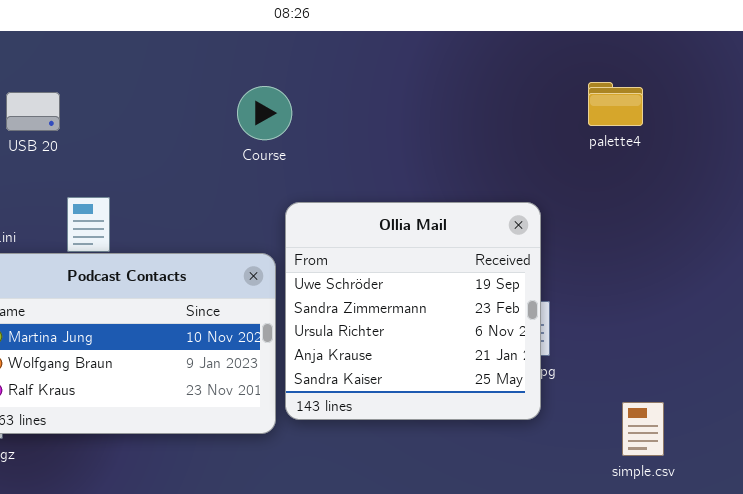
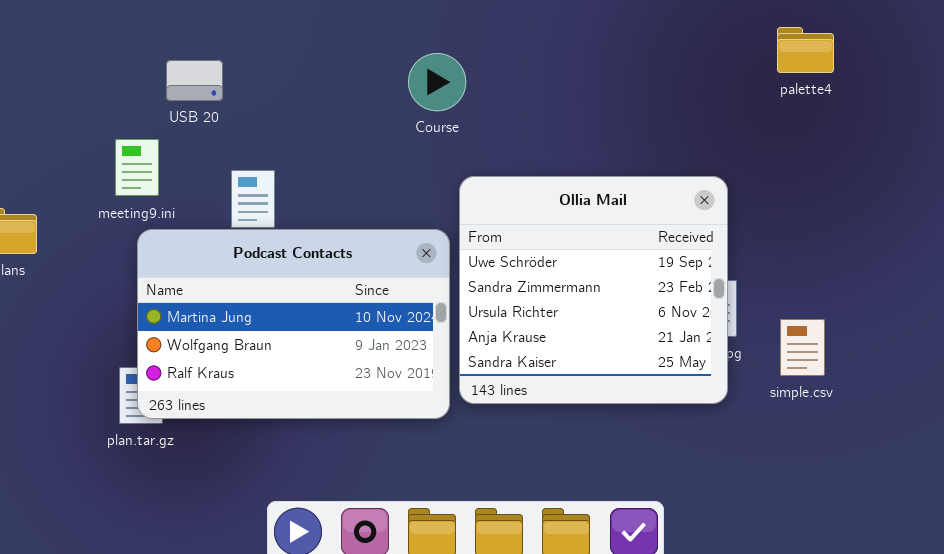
palette4: [588,82,643,126] -> [777,27,834,73], moved
simple.csv: [622,402,664,456] -> [780,319,825,376], moved

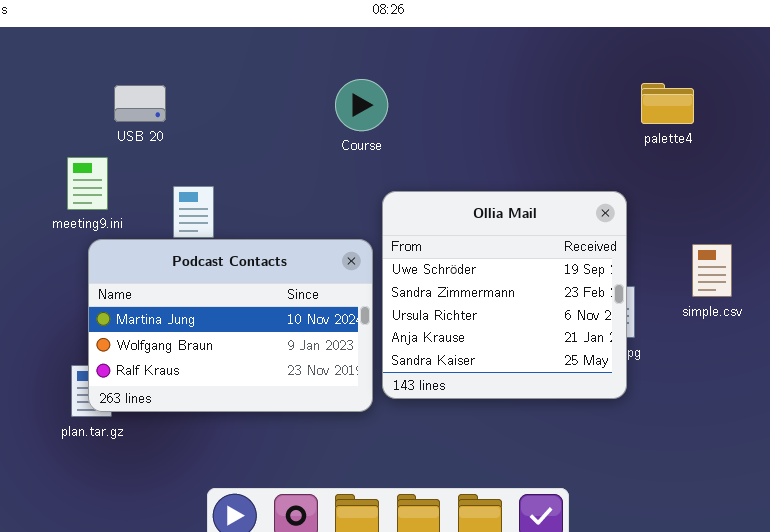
palette4: [777,27,834,73] -> [641,83,694,124], moved
simple.csv: [780,319,825,376] -> [692,244,732,297], moved

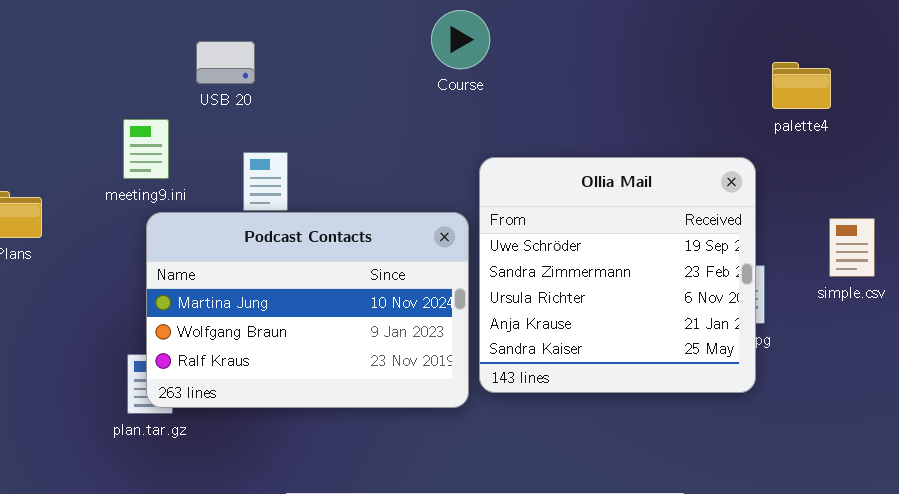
Course: [335,79,388,131] -> [431,10,490,69], moved
palette4: [641,83,694,124] -> [772,62,831,109], moved
USB 20: [114,85,166,122] -> [196,41,255,84], moved

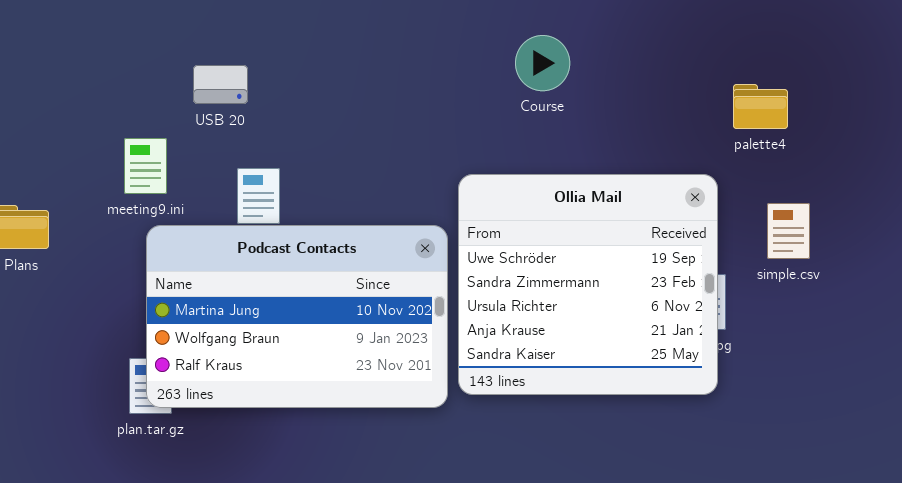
Course: [431,10,490,69] -> [515,35,570,91], moved
simple.csv: [829,218,875,277] -> [767,203,810,259], moved

